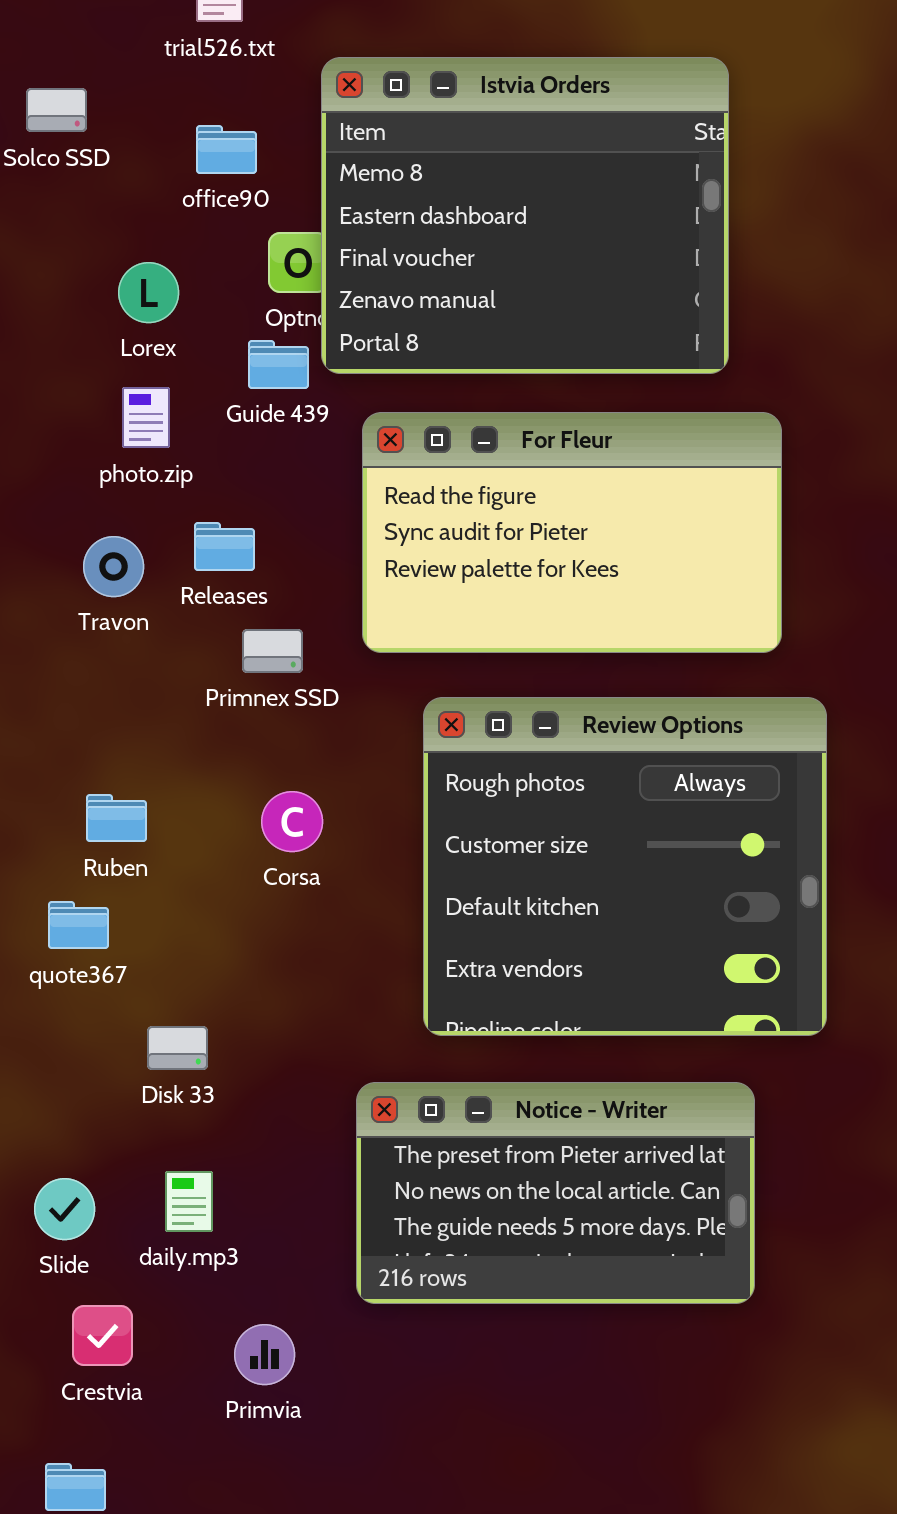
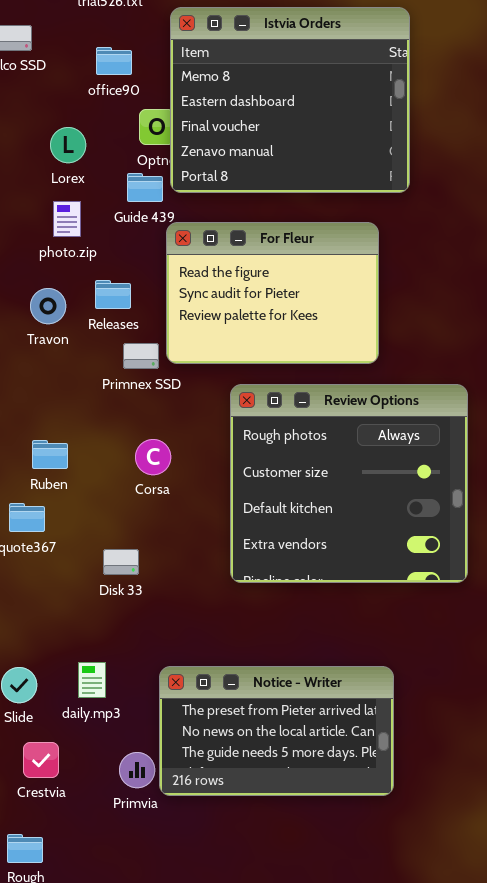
For Fleur: [362,412,782,653] -> [166,222,379,364], moved, resized
Disk 33: [147,1026,208,1070] -> [103,549,139,575], moved
Notice - Writer: [356,1082,755,1304] -> [159,666,394,796], moved

